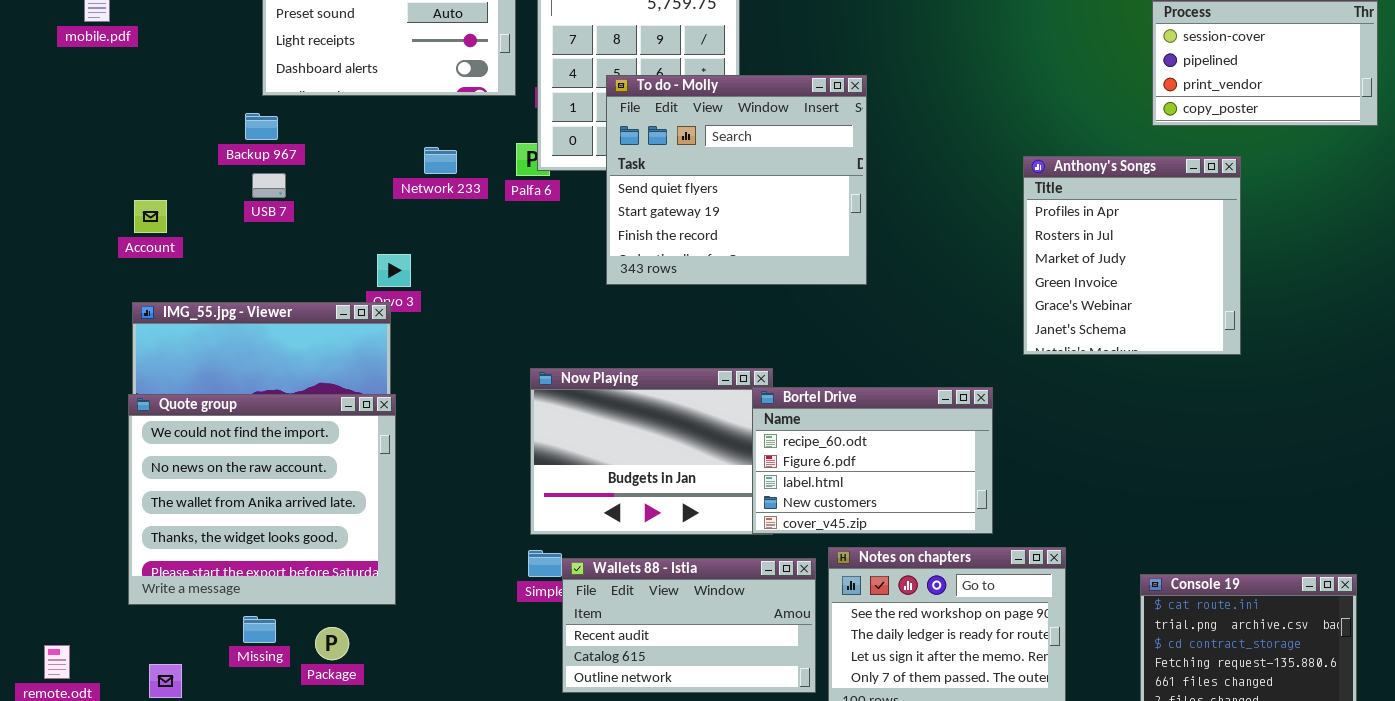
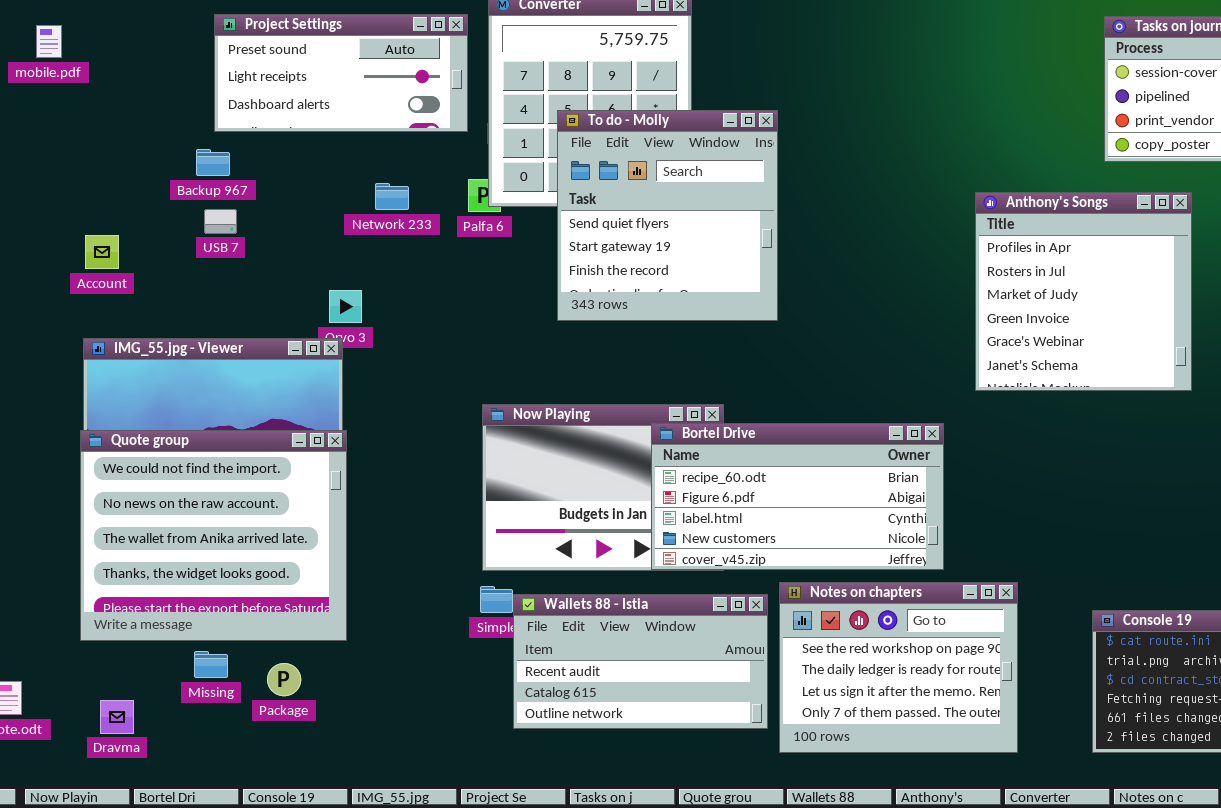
To do - Molly: [606,75,867,285] -> [557,110,778,321], resized
Bortel Drive: [752,387,993,534] -> [651,423,944,570], resized

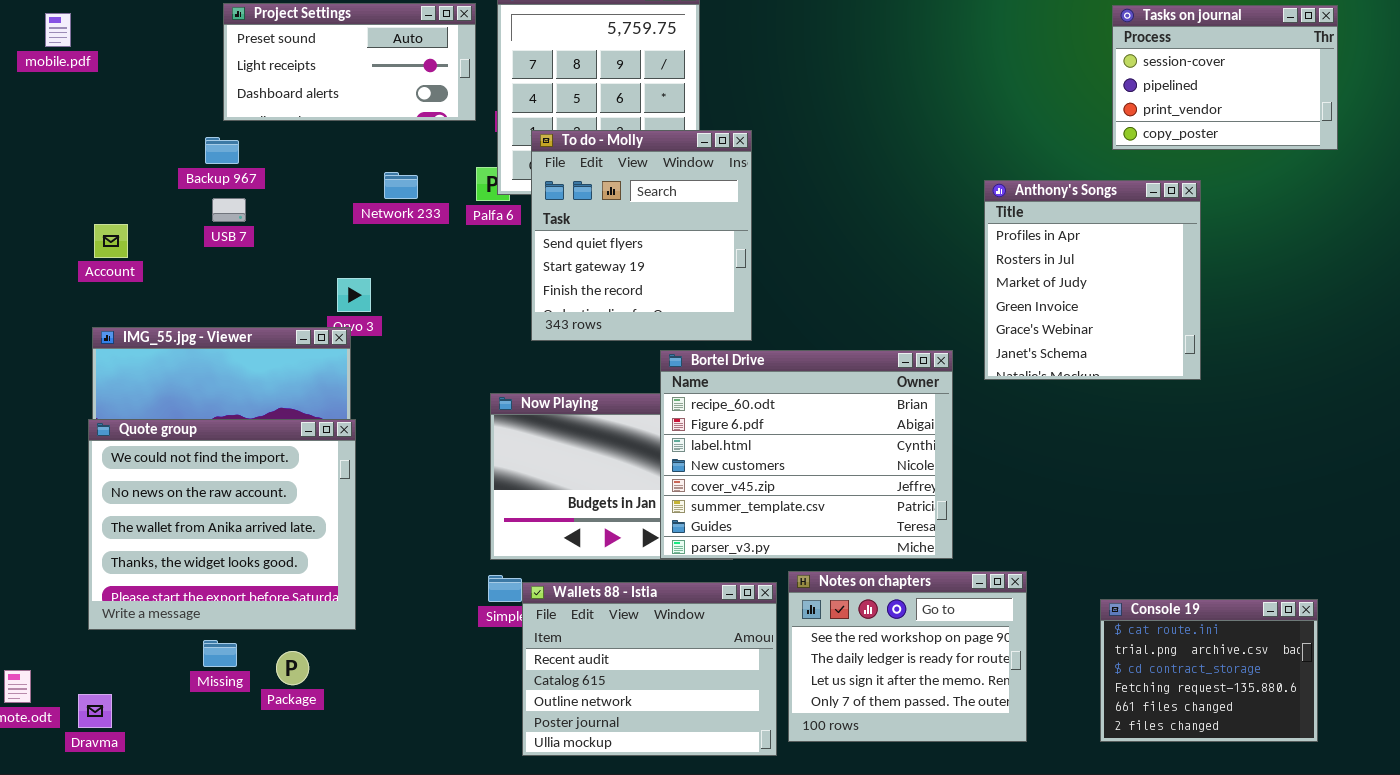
To do - Molly: [557,110,778,321] -> [531,130,752,341], moved
Bortel Drive: [651,423,944,570] -> [660,350,953,559], resized
Wallets 88 - Istia: [513,594,768,729] -> [522,582,777,756], resized
Dravma: [100,700,134,734] -> [78,694,112,728], moved

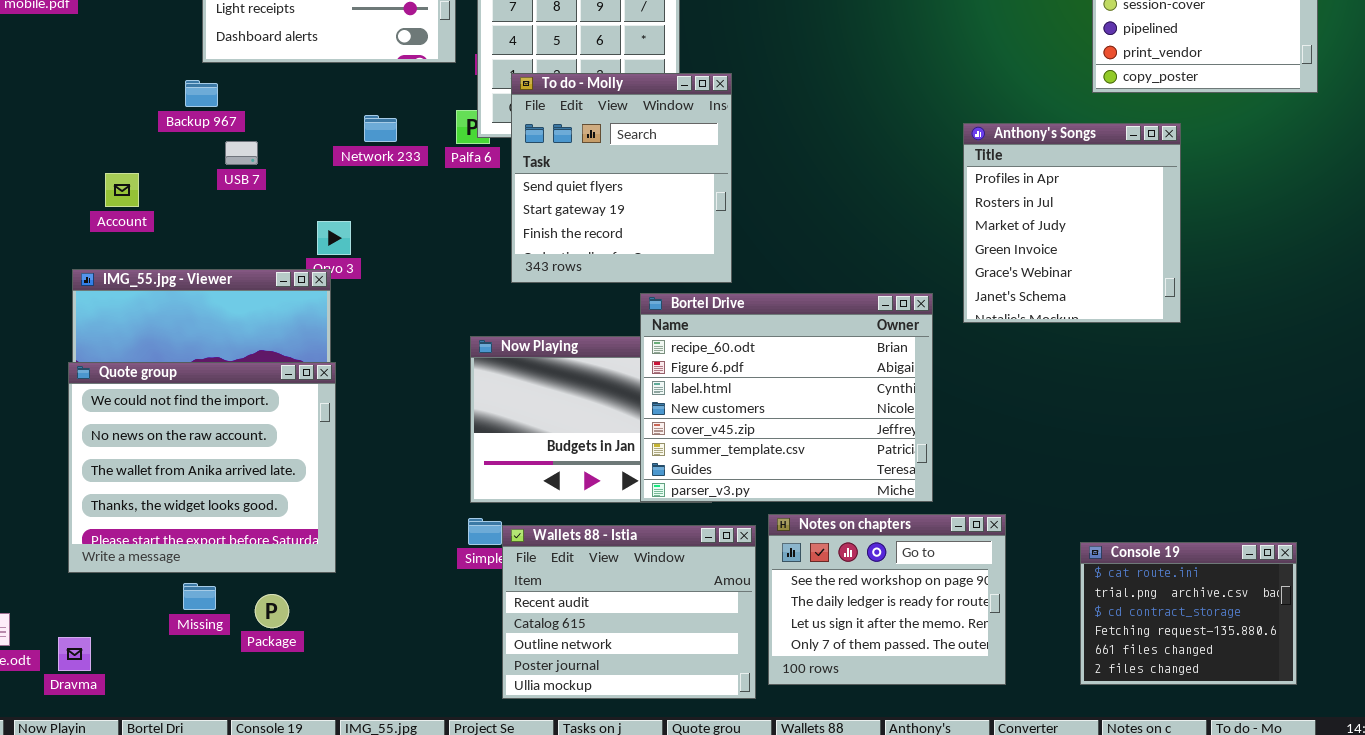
USB 7: [212,198,246,222] -> [225,141,258,165], moved
Account: [94,224,128,258] -> [105,173,139,207], moved

